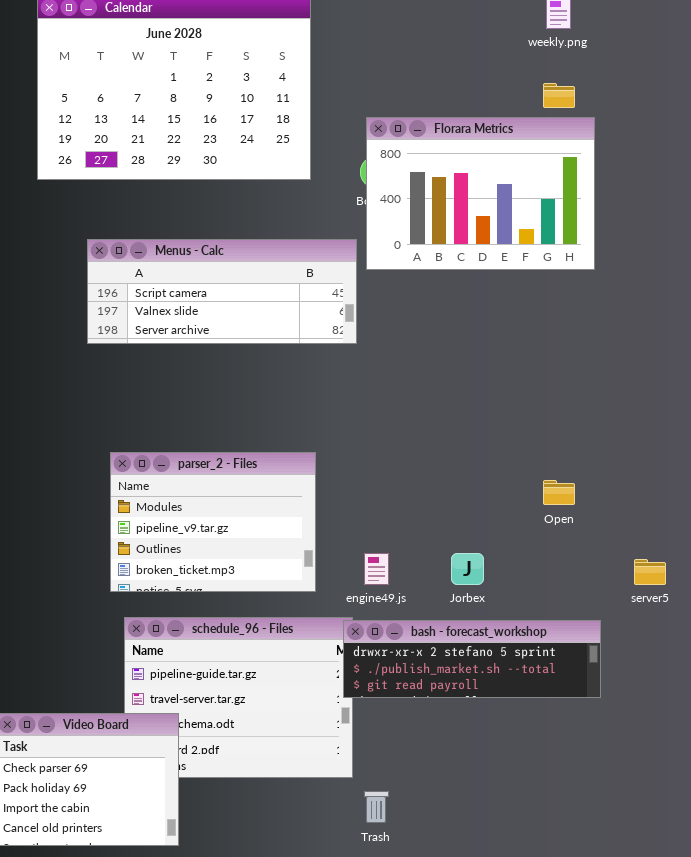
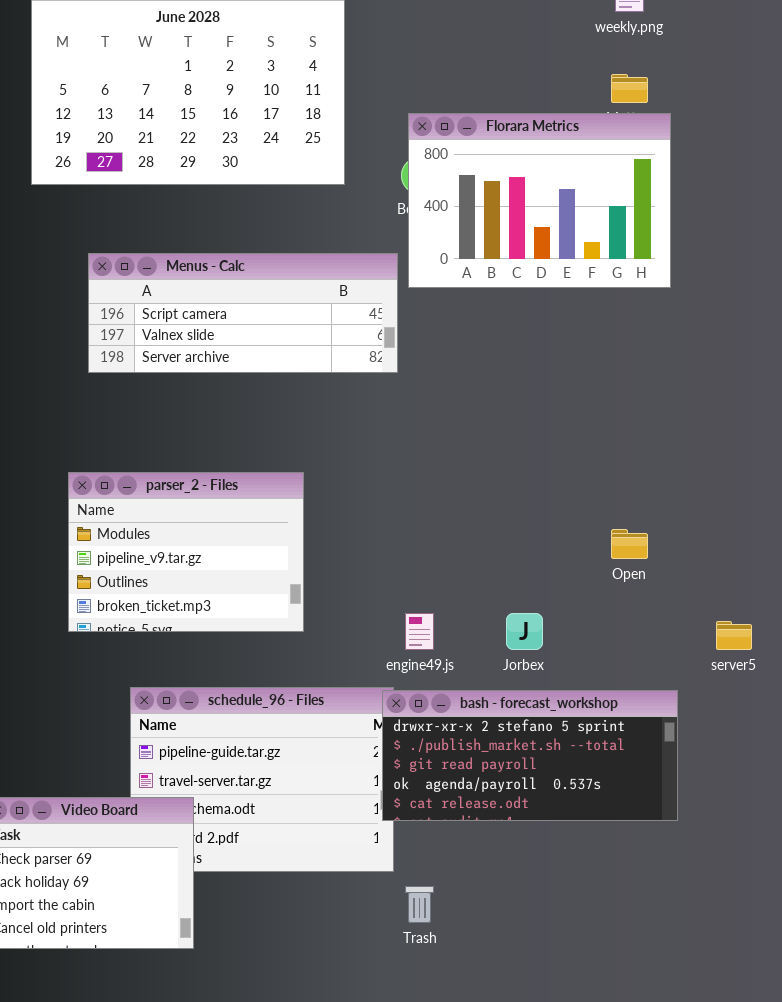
parser_2 - Files: [110,452,316,592] -> [68,472,304,632], moved
bash - forecast_workshop: [343,620,601,698] -> [382,690,678,821], resized

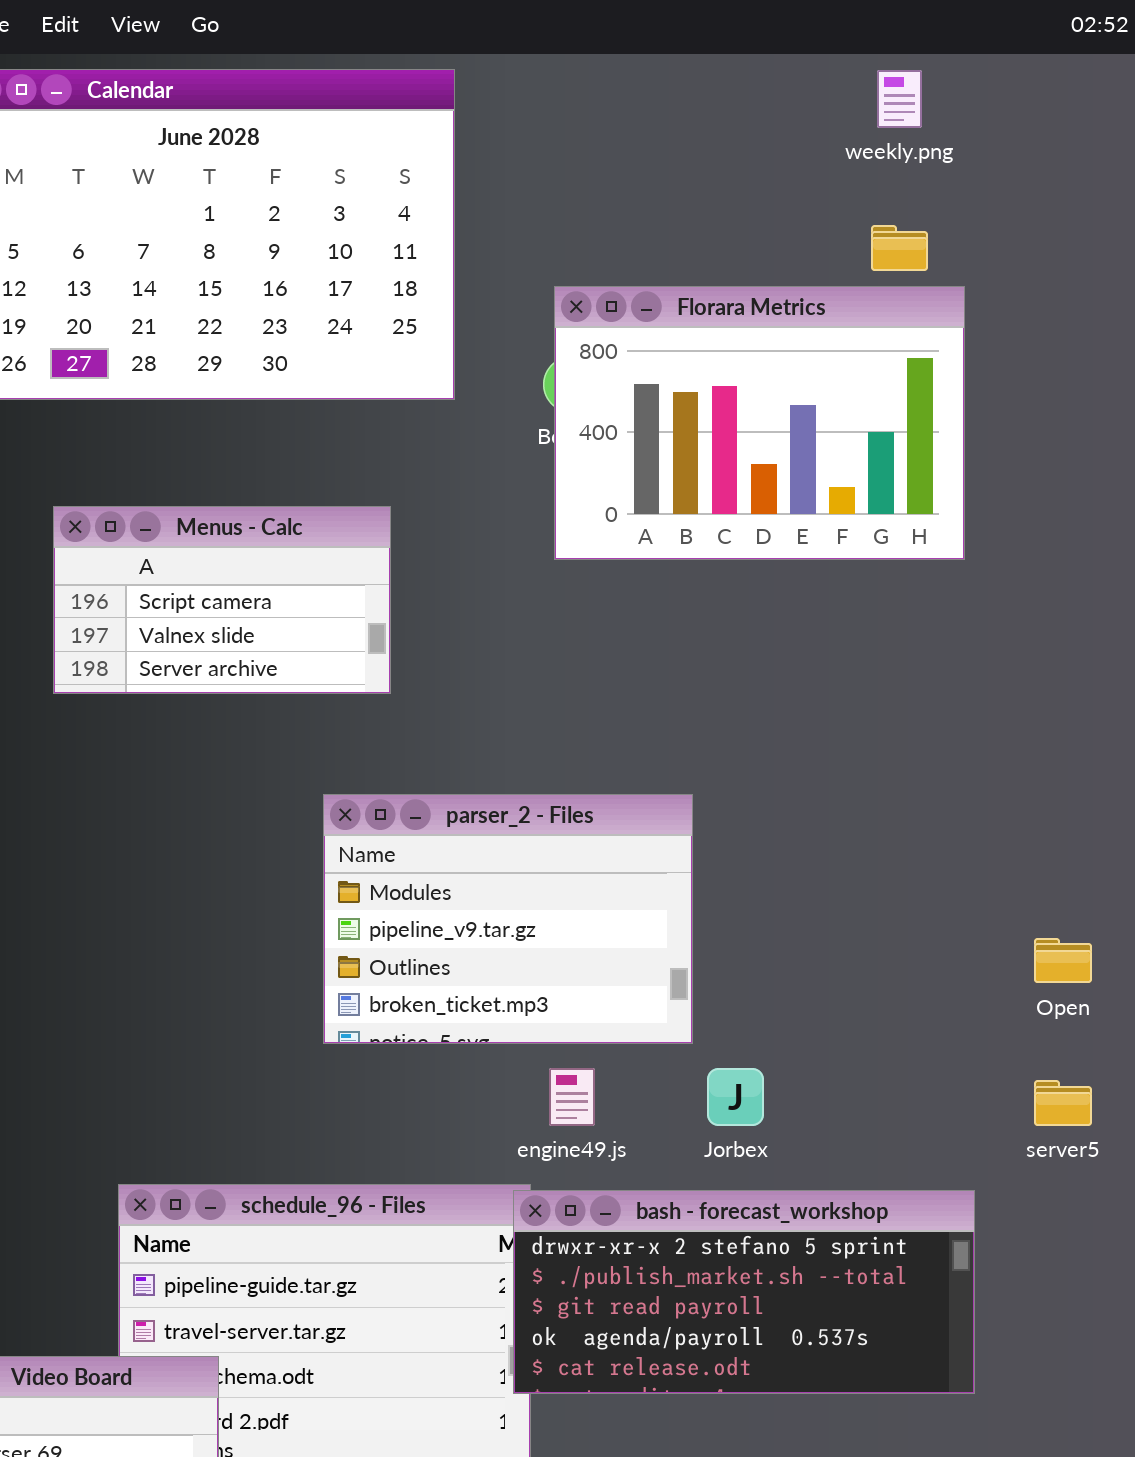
Menus - Calc: [88,253,398,373] -> [53,506,391,694], resized
parser_2 - Files: [68,472,304,632] -> [323,794,693,1044], moved
Open: [611,529,648,559] -> [1034,938,1092,983], moved

